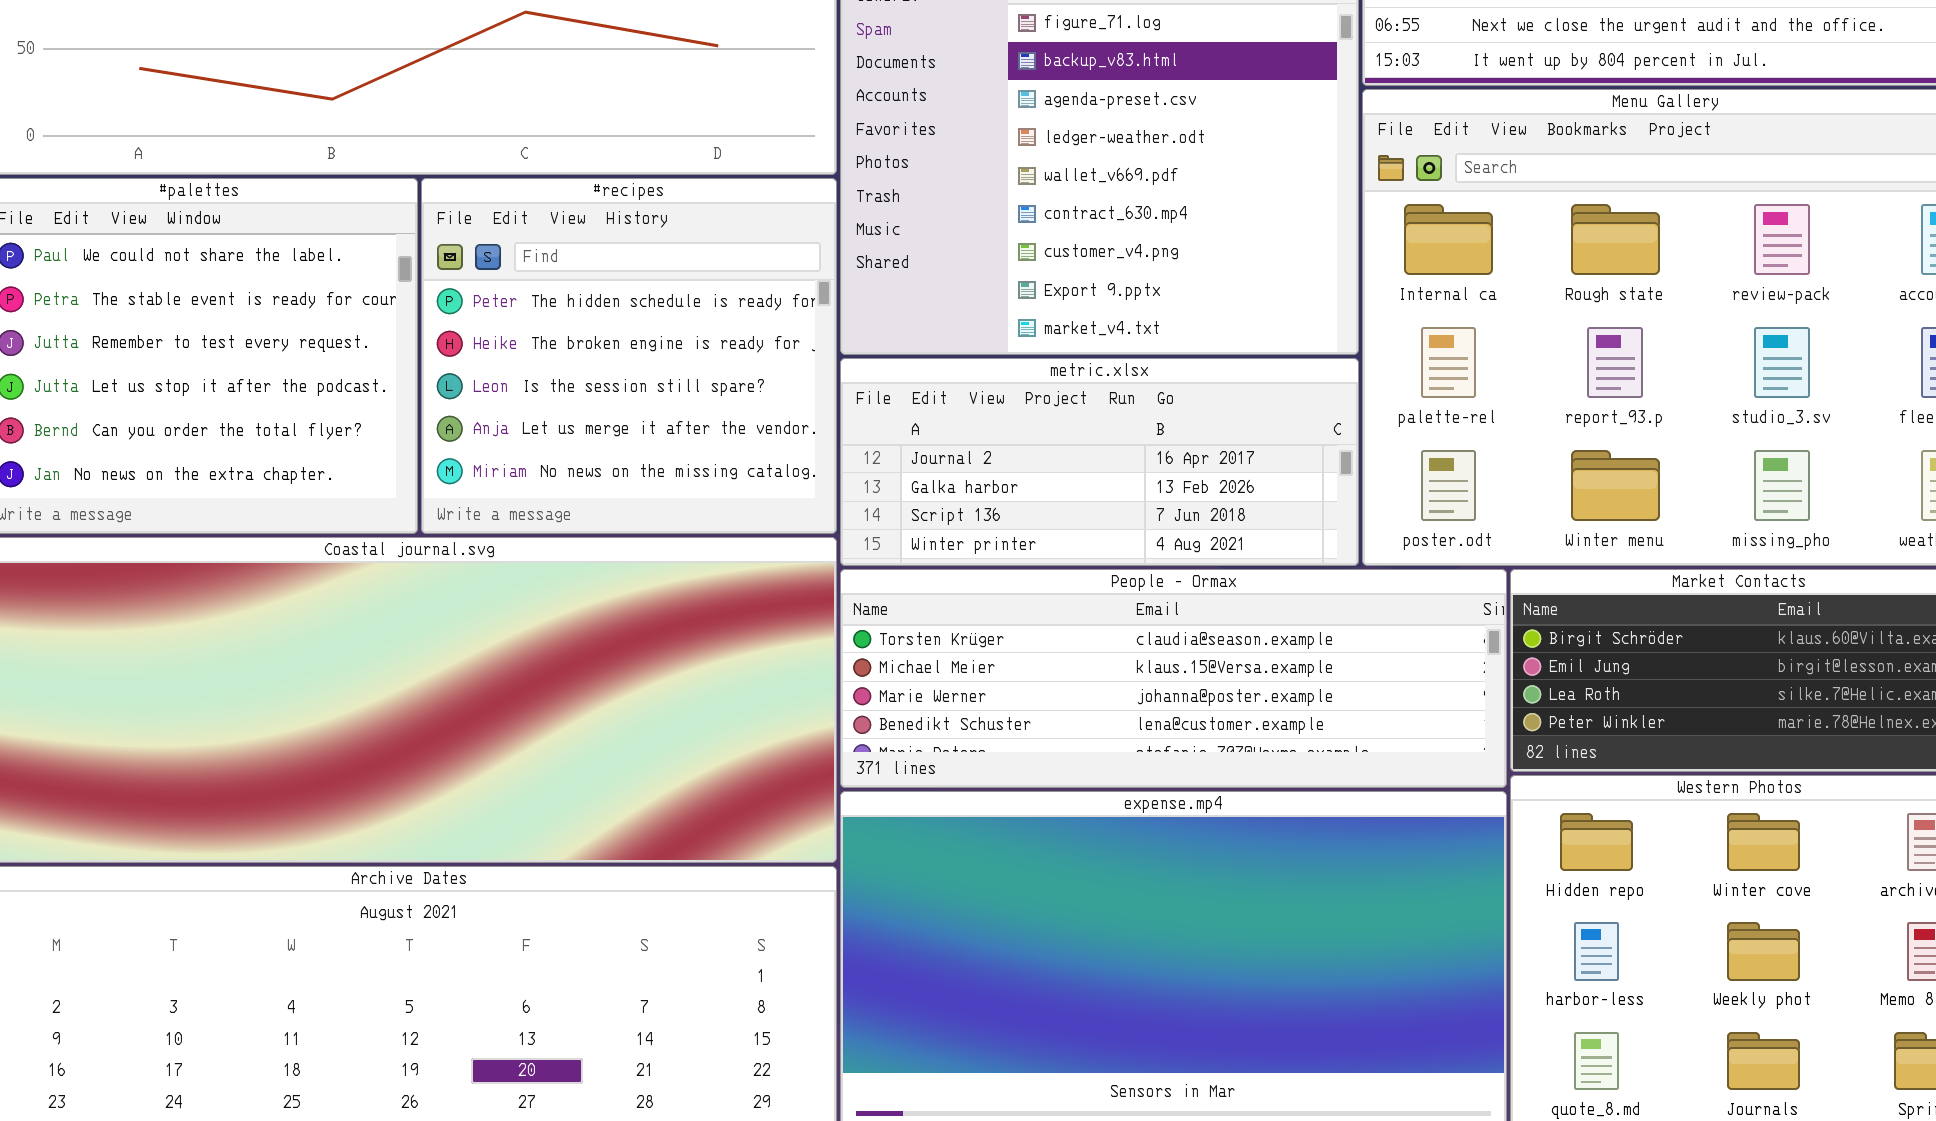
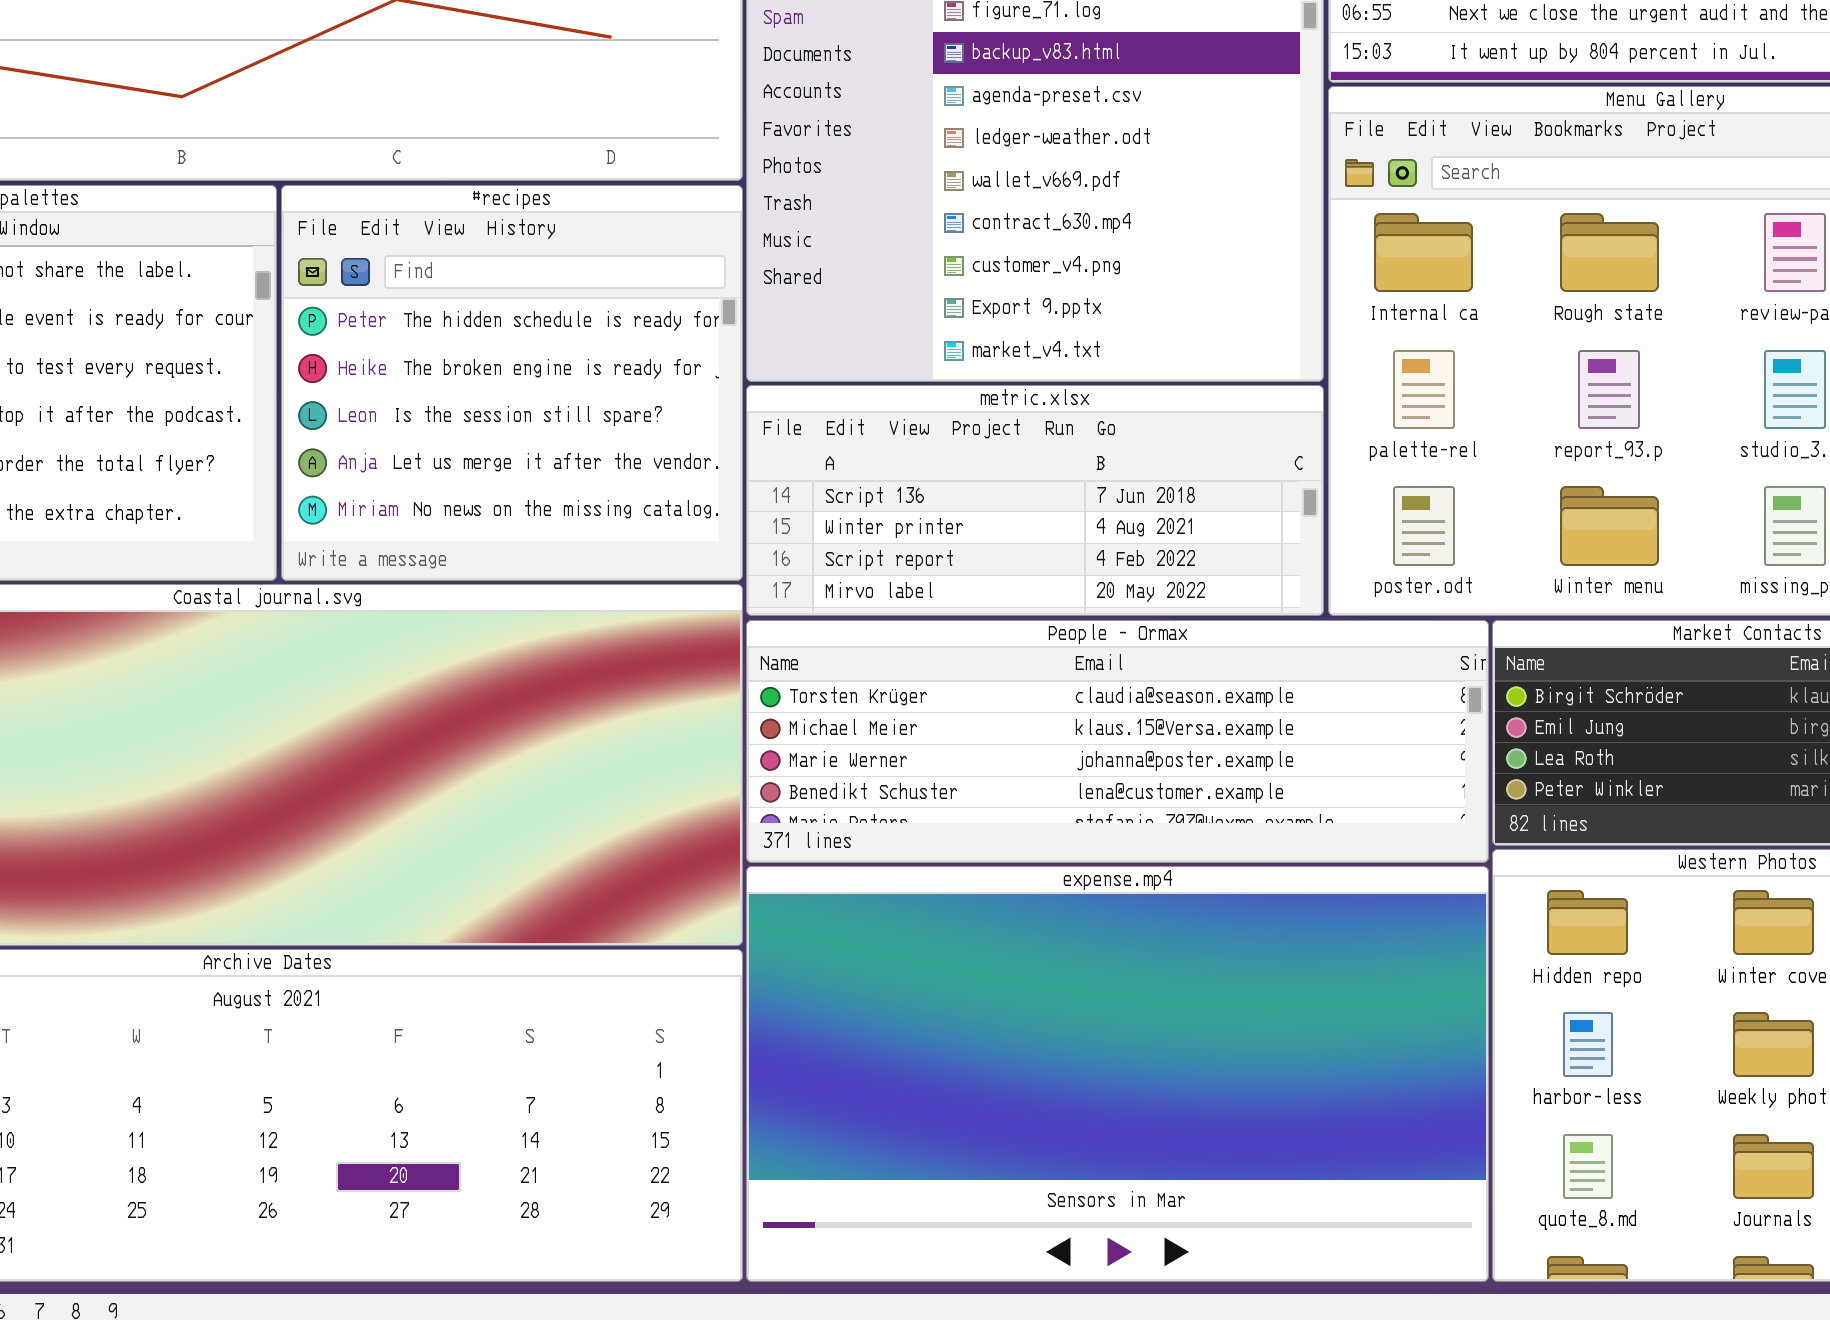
metric.xlsx: [840,358,1359,566] -> [746,385,1324,616], scrolled down 2 rows

